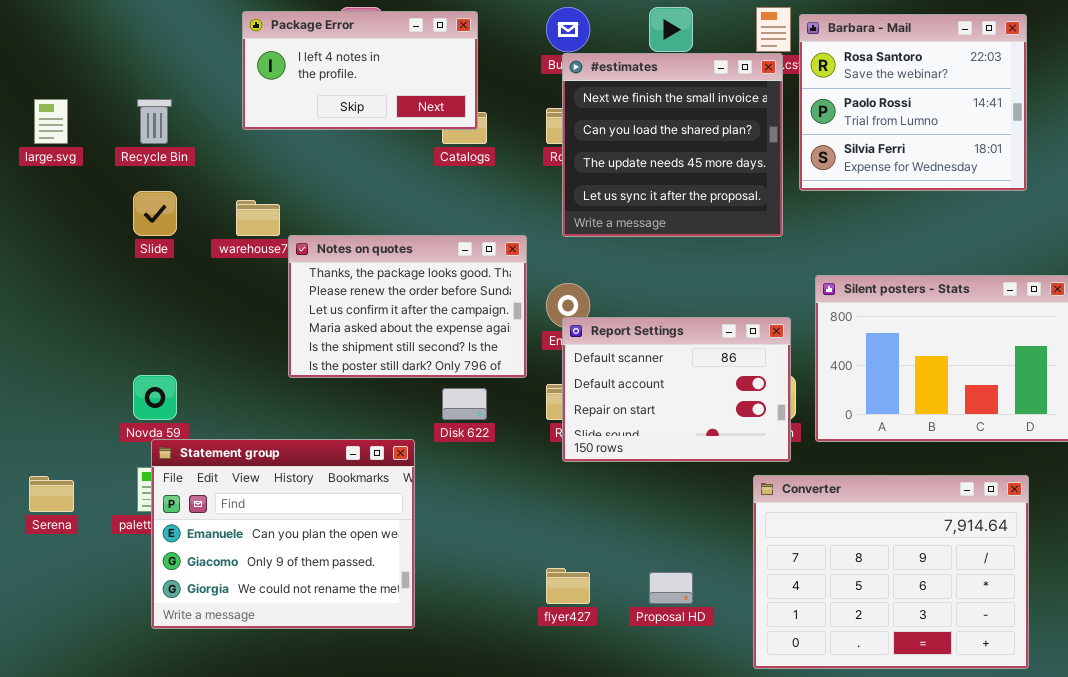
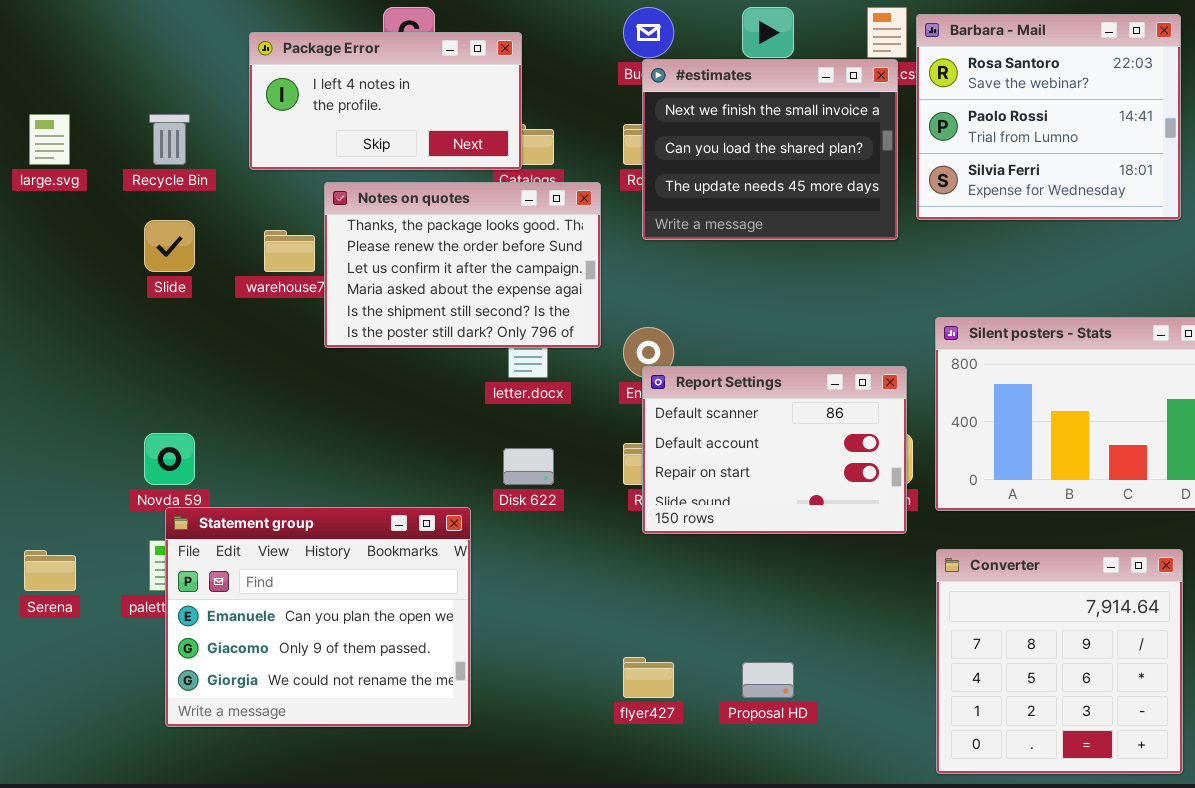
Package Error: [242,11,478,130] -> [249,32,522,170], moved
#estimates: [562,53,783,237] -> [642,59,898,240], resized
Notes on quotes: [288,235,527,378] -> [324,182,601,348], moved
Converter: [753,475,1029,669] -> [936,549,1183,774], resized

